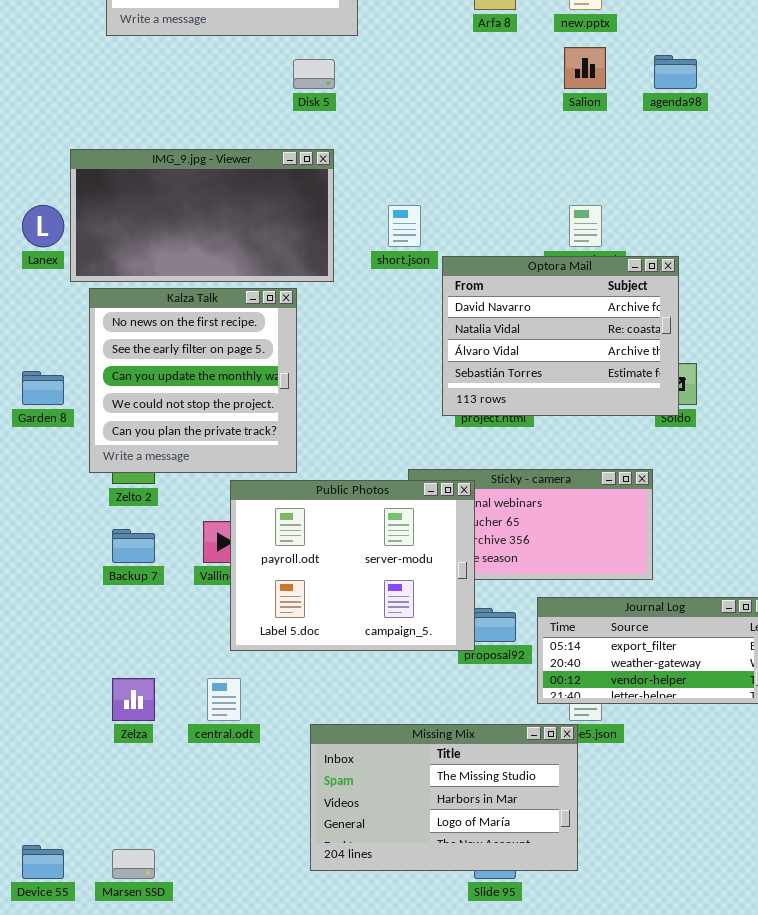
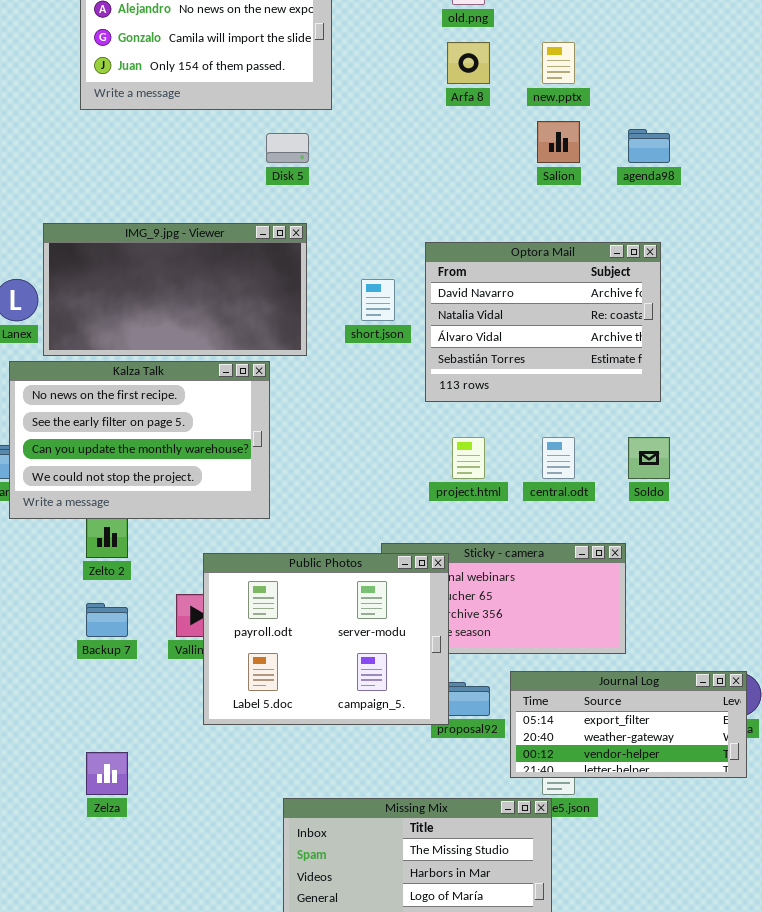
Optora Mail: [442,256,679,416] -> [425,242,661,402], moved
Kalza Talk: [89,288,297,473] -> [9,361,270,519], resized
central.odt: [207,678,241,721] -> [542,437,575,479], moved

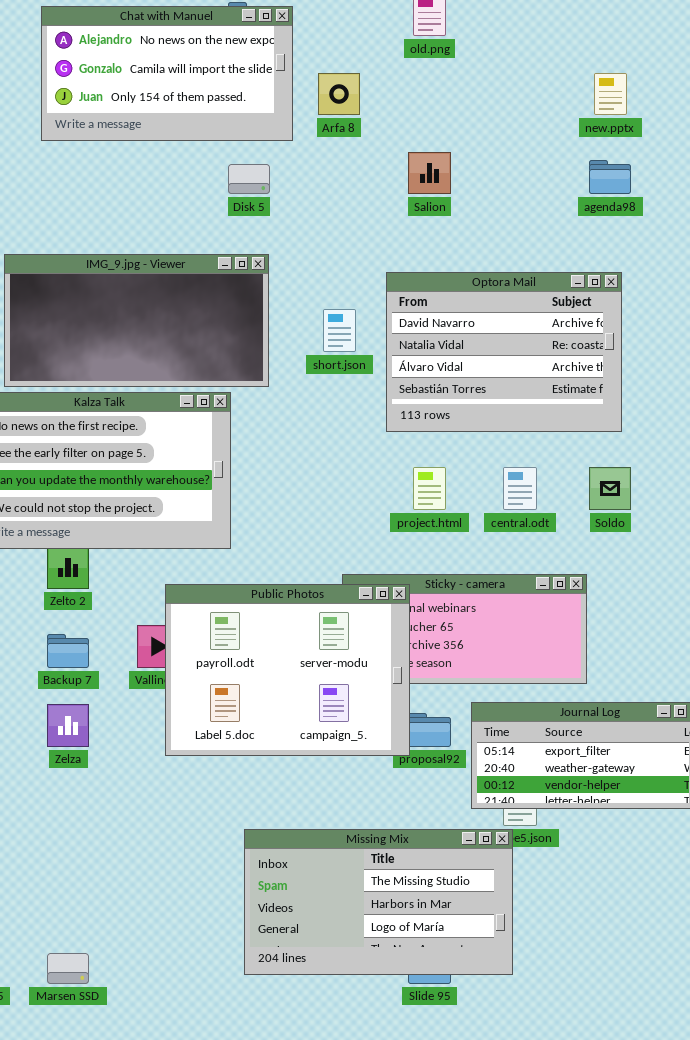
Arfa 8: [447,42,490,84] -> [318,73,360,115], moved
new.pptx: [542,42,575,84] -> [594,73,627,115], moved
Salion: [537,121,580,163] -> [408,152,451,194], moved
Zelza: [86,752,128,795] -> [47,704,89,747], moved

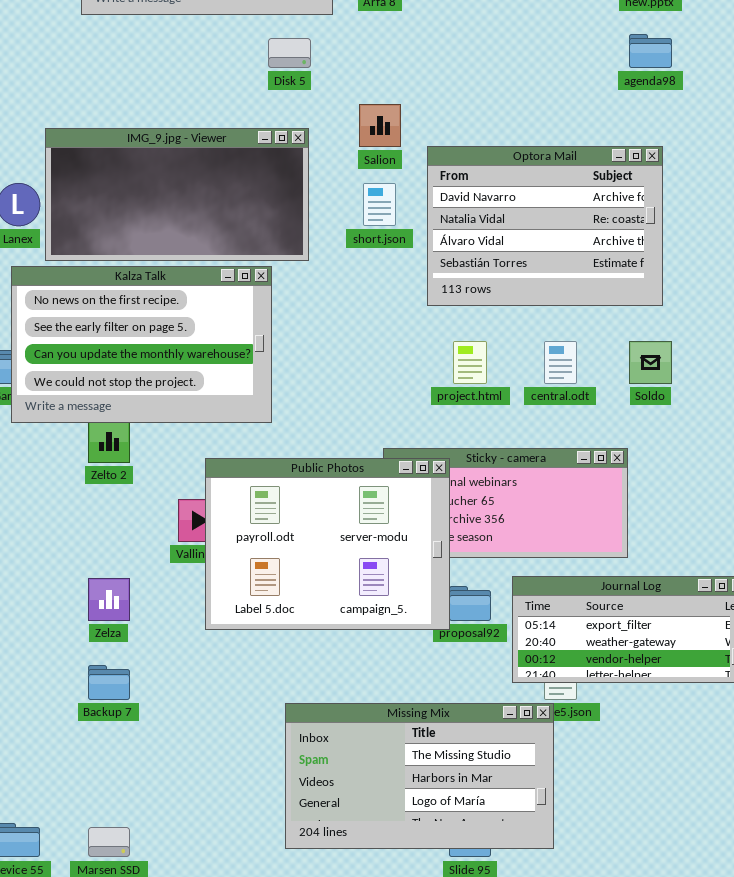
Salion: [408,152,451,194] -> [359,104,401,147], moved
Backup 7: [47,634,89,668] -> [88,665,130,700], moved

